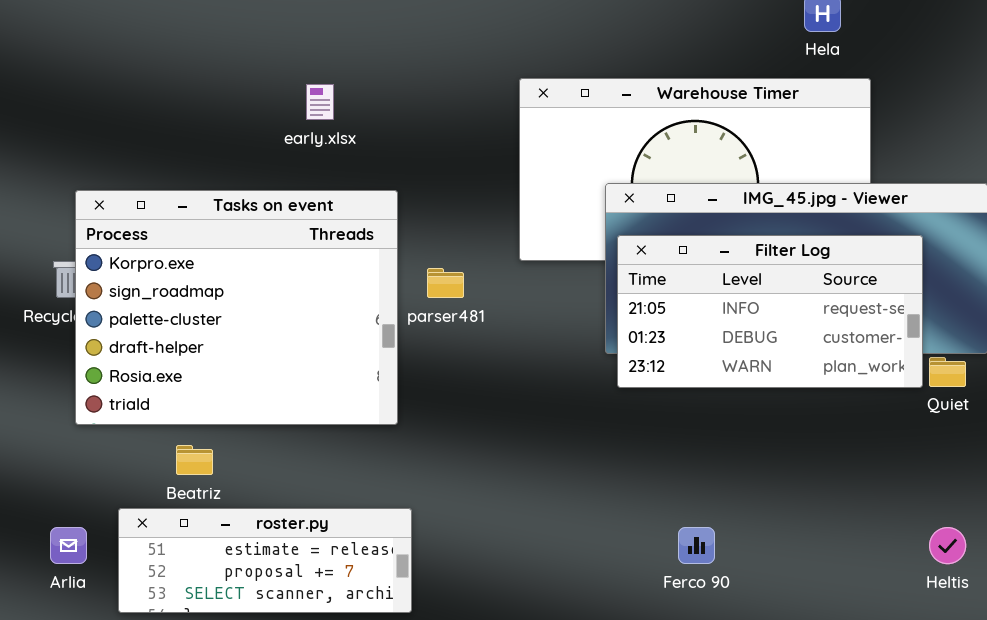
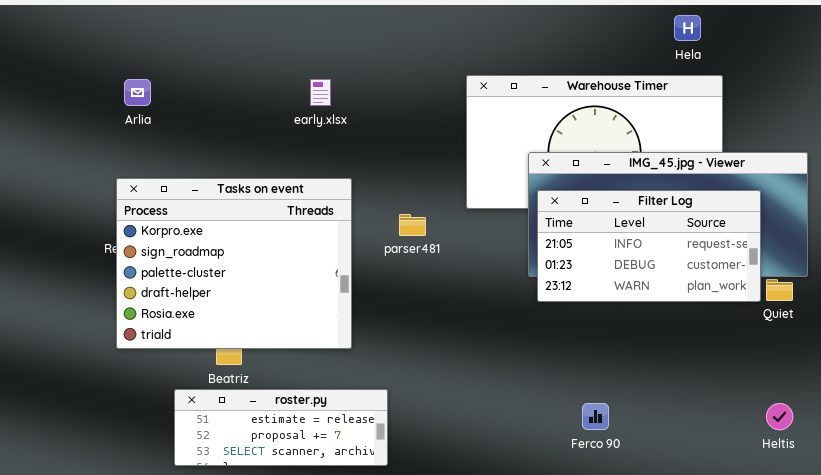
Tasks on event: [75,190,398,425] -> [116,178,352,349], moved
Arlia: [50,527,87,564] -> [124,79,151,106], moved

